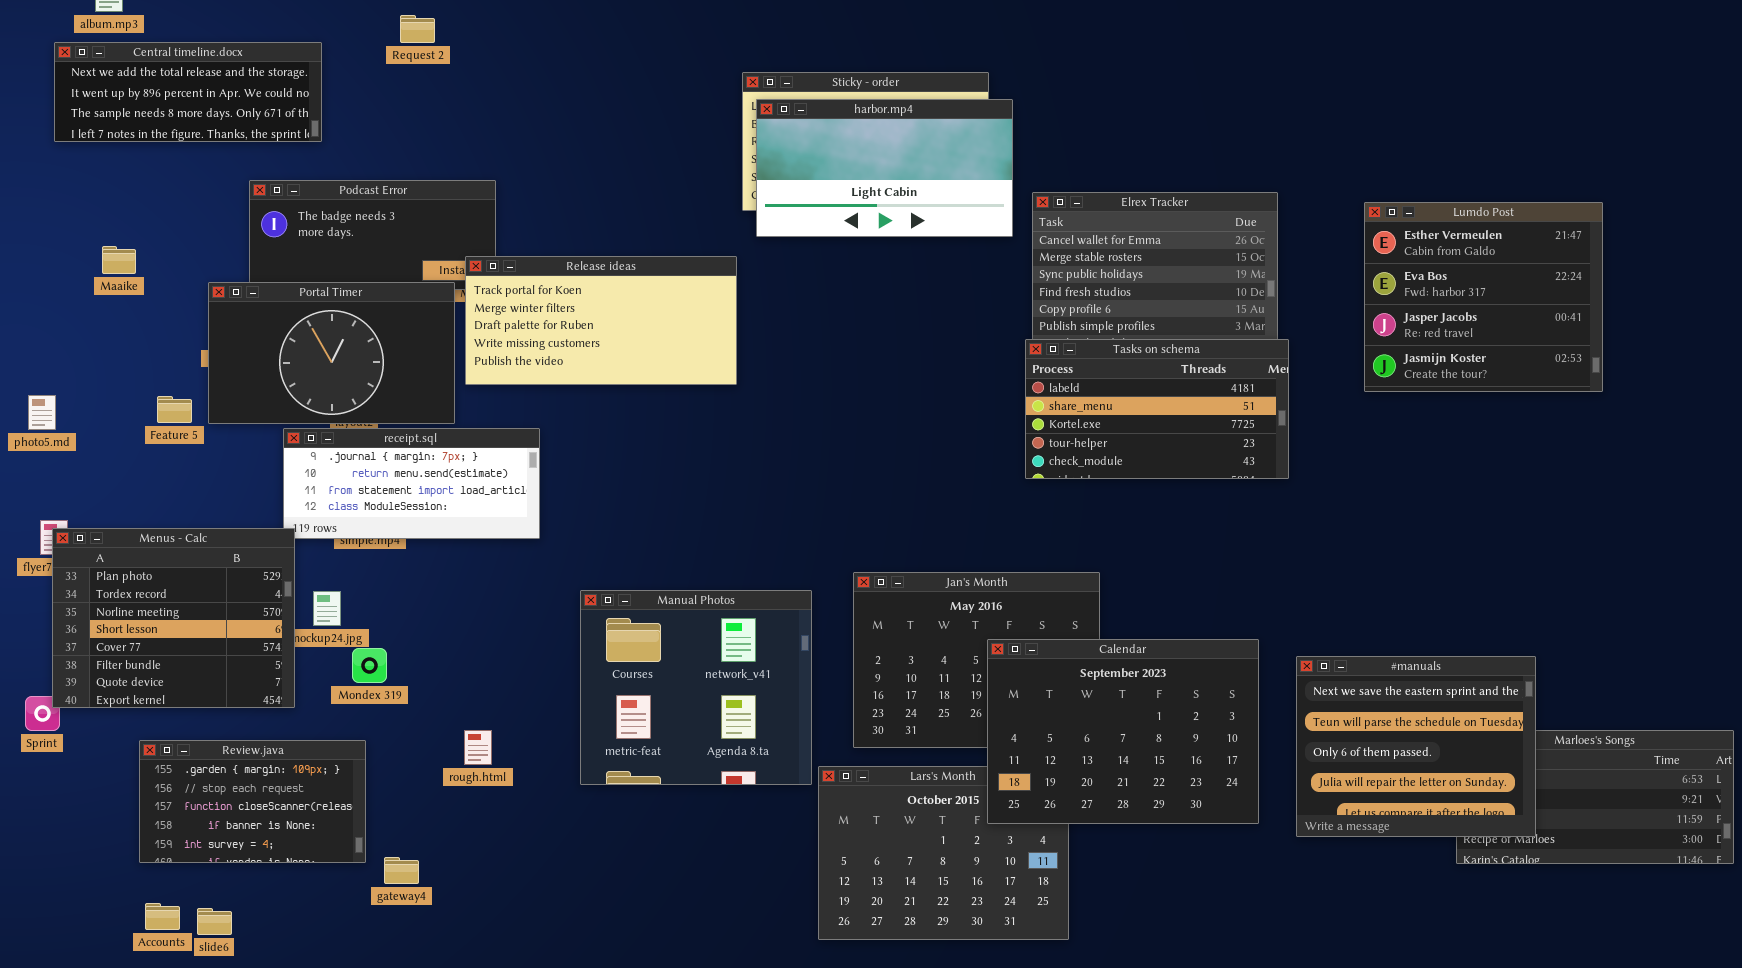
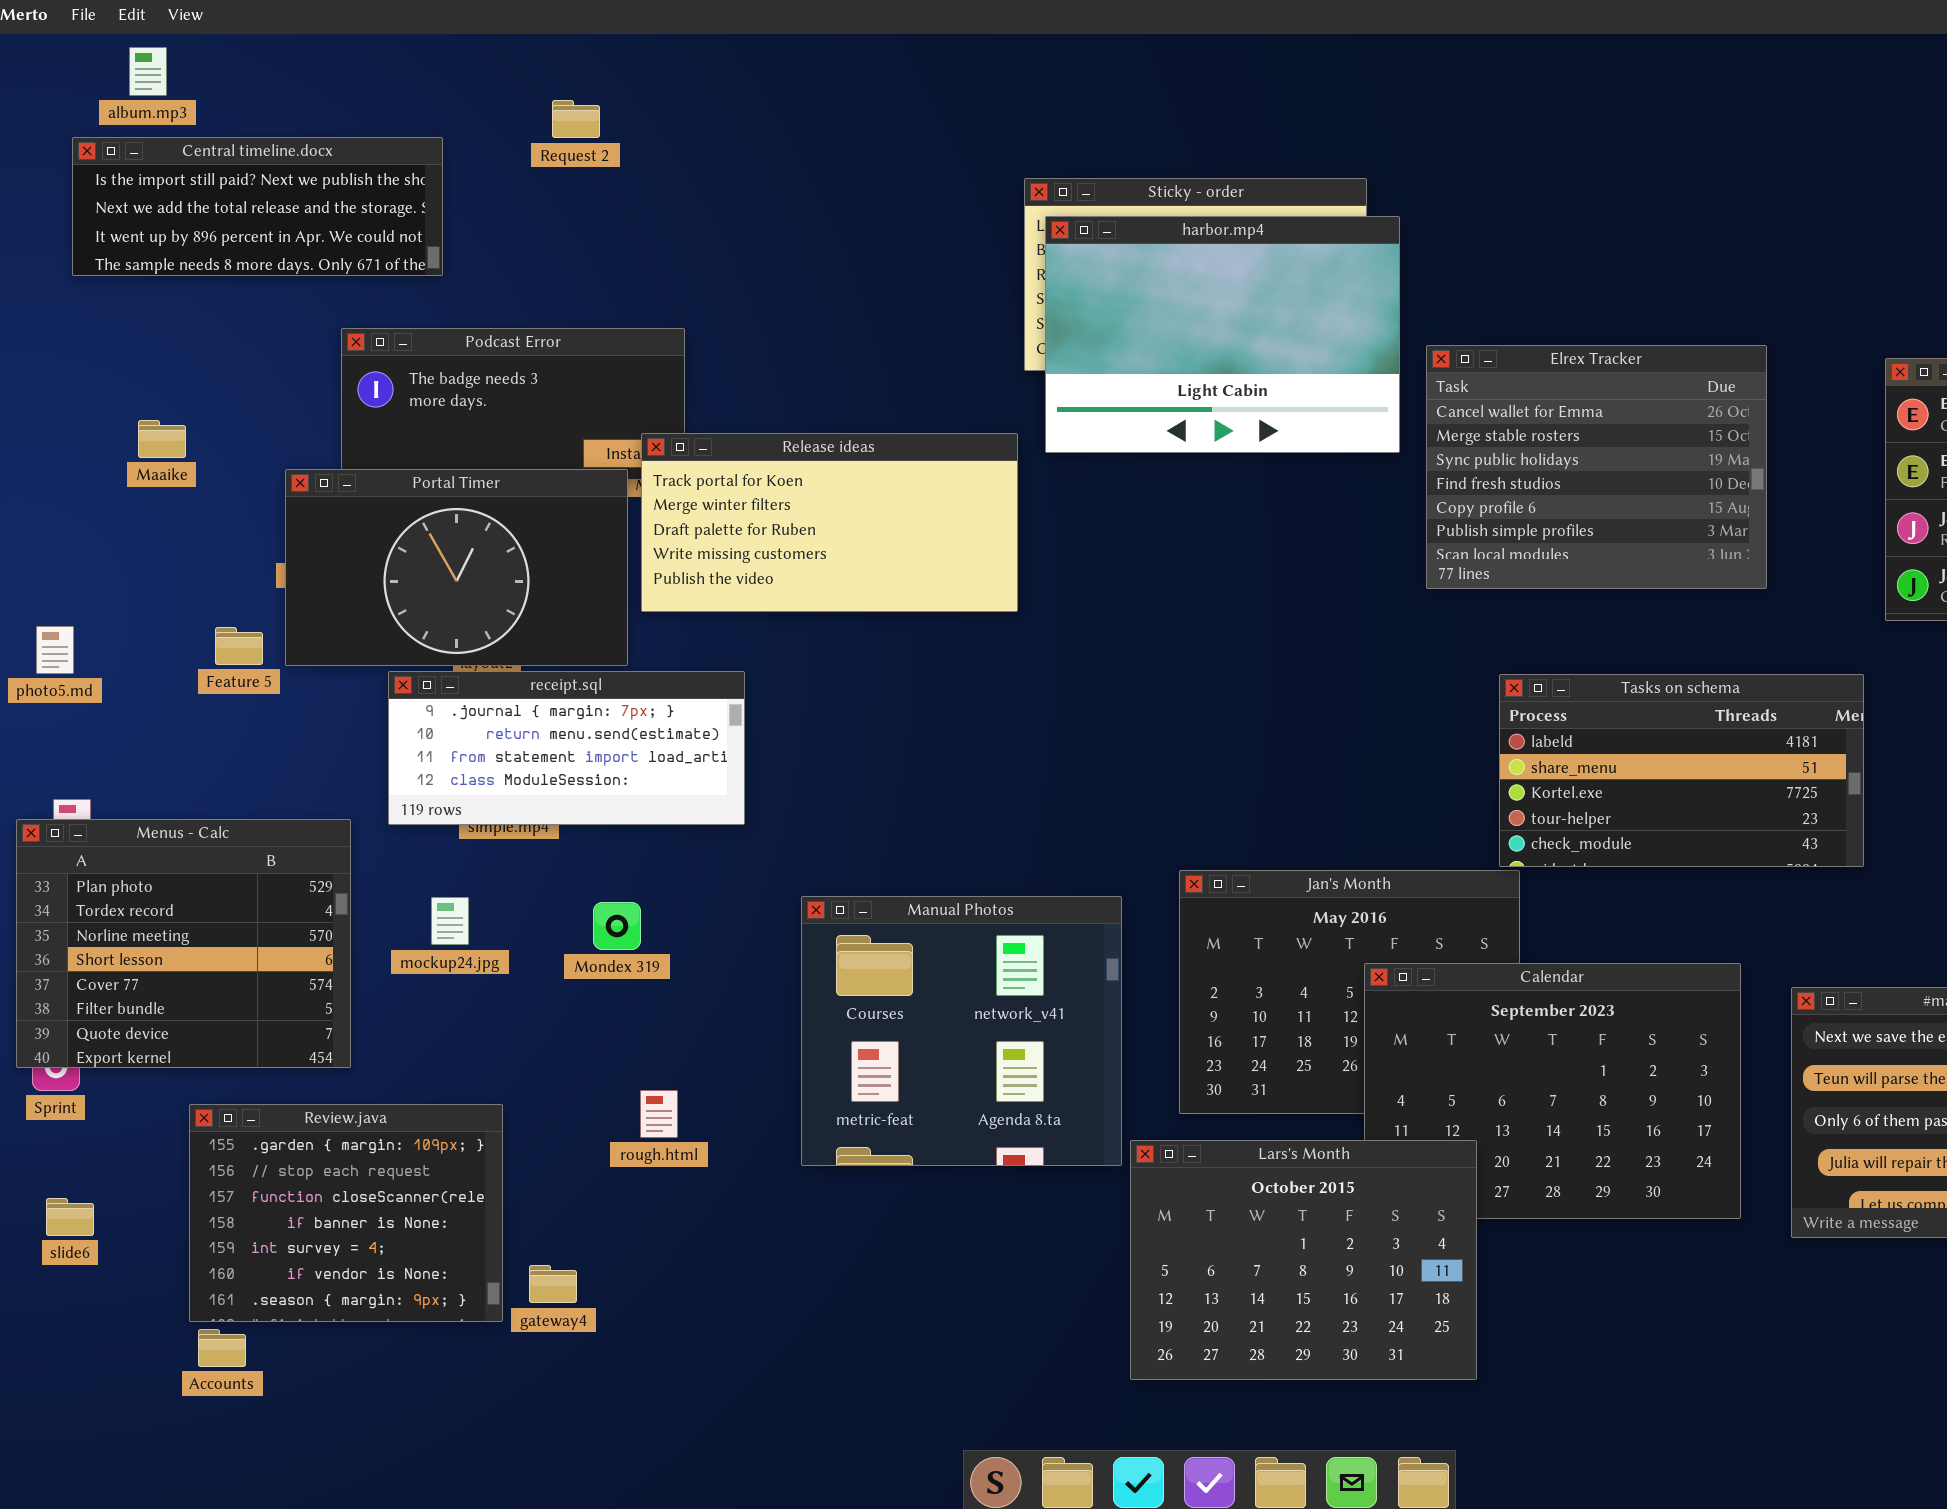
Central timeline.docx: [54,42,322,142] -> [72,137,443,276], scrolled up 1 row
harbor.mp4: [756,99,1013,237] -> [1045,216,1400,453], resized
Tasks on schema: [1025,339,1289,479] -> [1499,674,1864,867], moved
Menus - Calc: [52,528,295,708] -> [16,819,351,1068], moved
Mondex 319: [352,648,387,683] -> [593,902,641,950], moved
Review.java: [139,740,366,863] -> [189,1104,503,1322], resized
Lars's Month: [818,766,1069,940] -> [1130,1140,1477,1380], raised
slide6: [197,908,232,935] -> [46,1198,94,1236], moved

